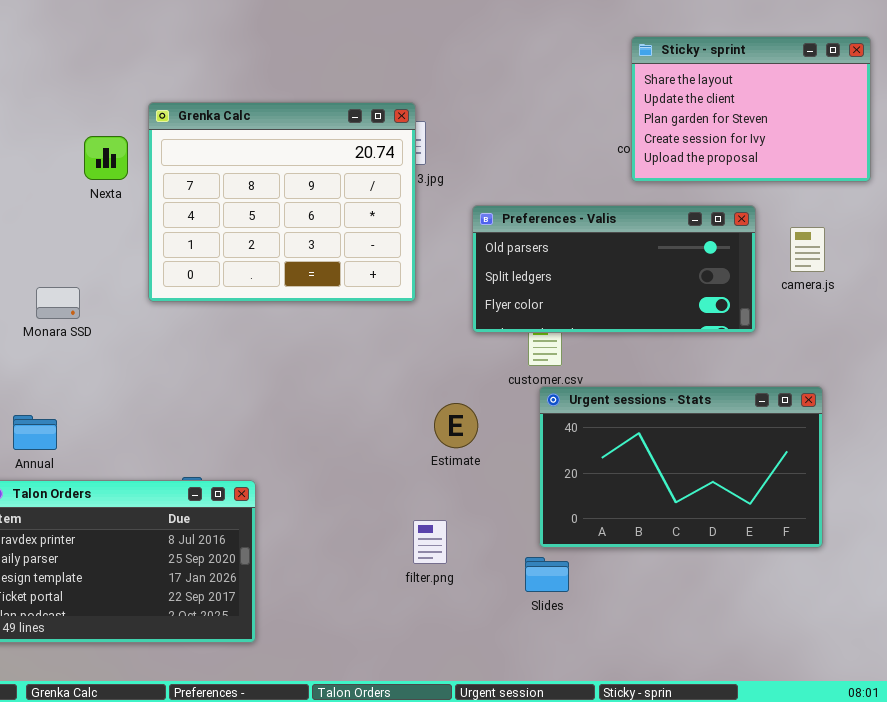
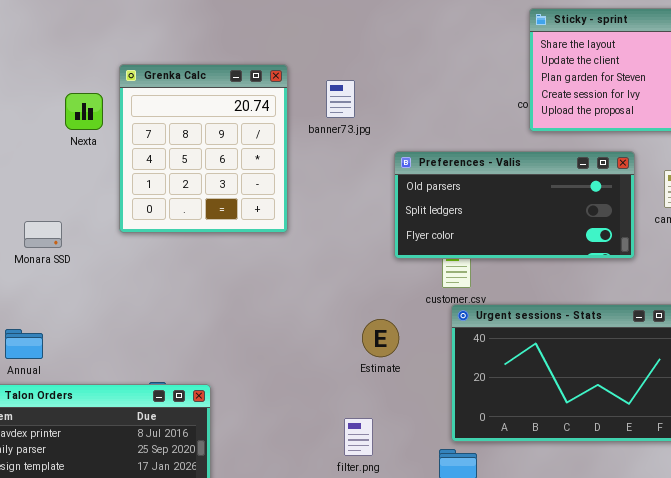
Grenka Calc: [148,102,416,302] -> [119,64,288,233], resized

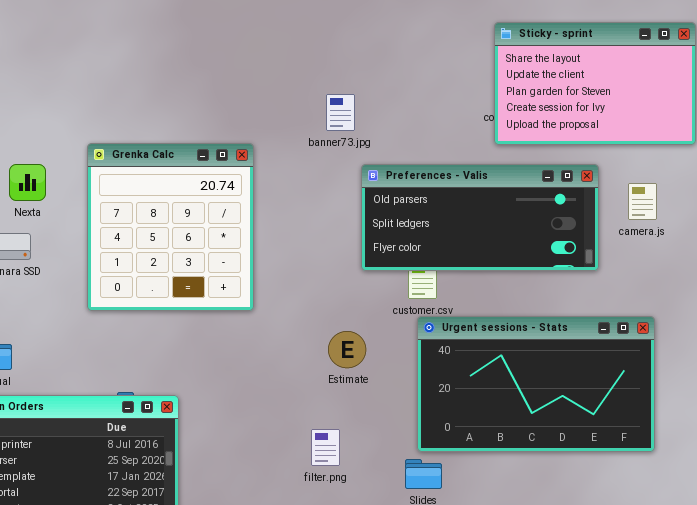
Grenka Calc: [119,64,288,233] -> [87,143,254,311], moved
banner73.jpg: [326,80,355,118] -> [326,94,355,131], moved
Nexta: [65,93,103,130] -> [9,164,46,201], moved

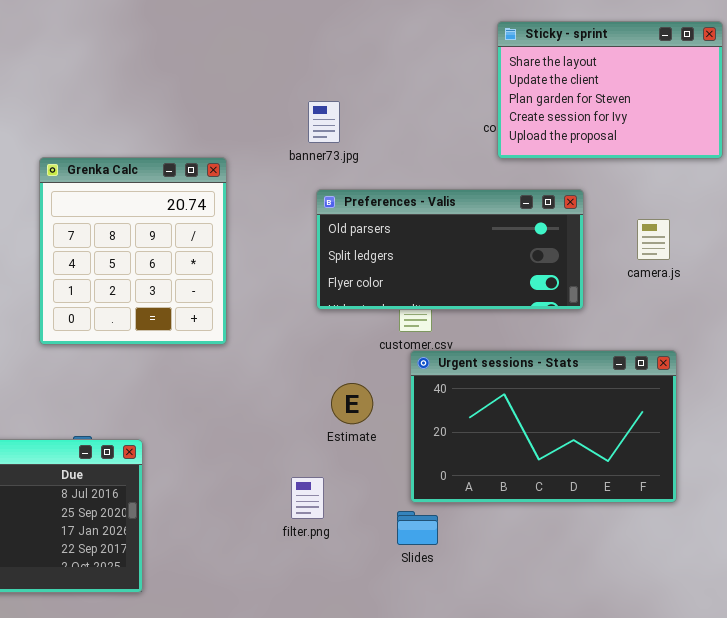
Preferences - Valis: [361,164,599,271] -> [316,189,584,310], moved
camera.js: [628,183,657,220] -> [637,219,670,260], moved
Estimate: [328,331,366,368] -> [331,383,373,424], moved

